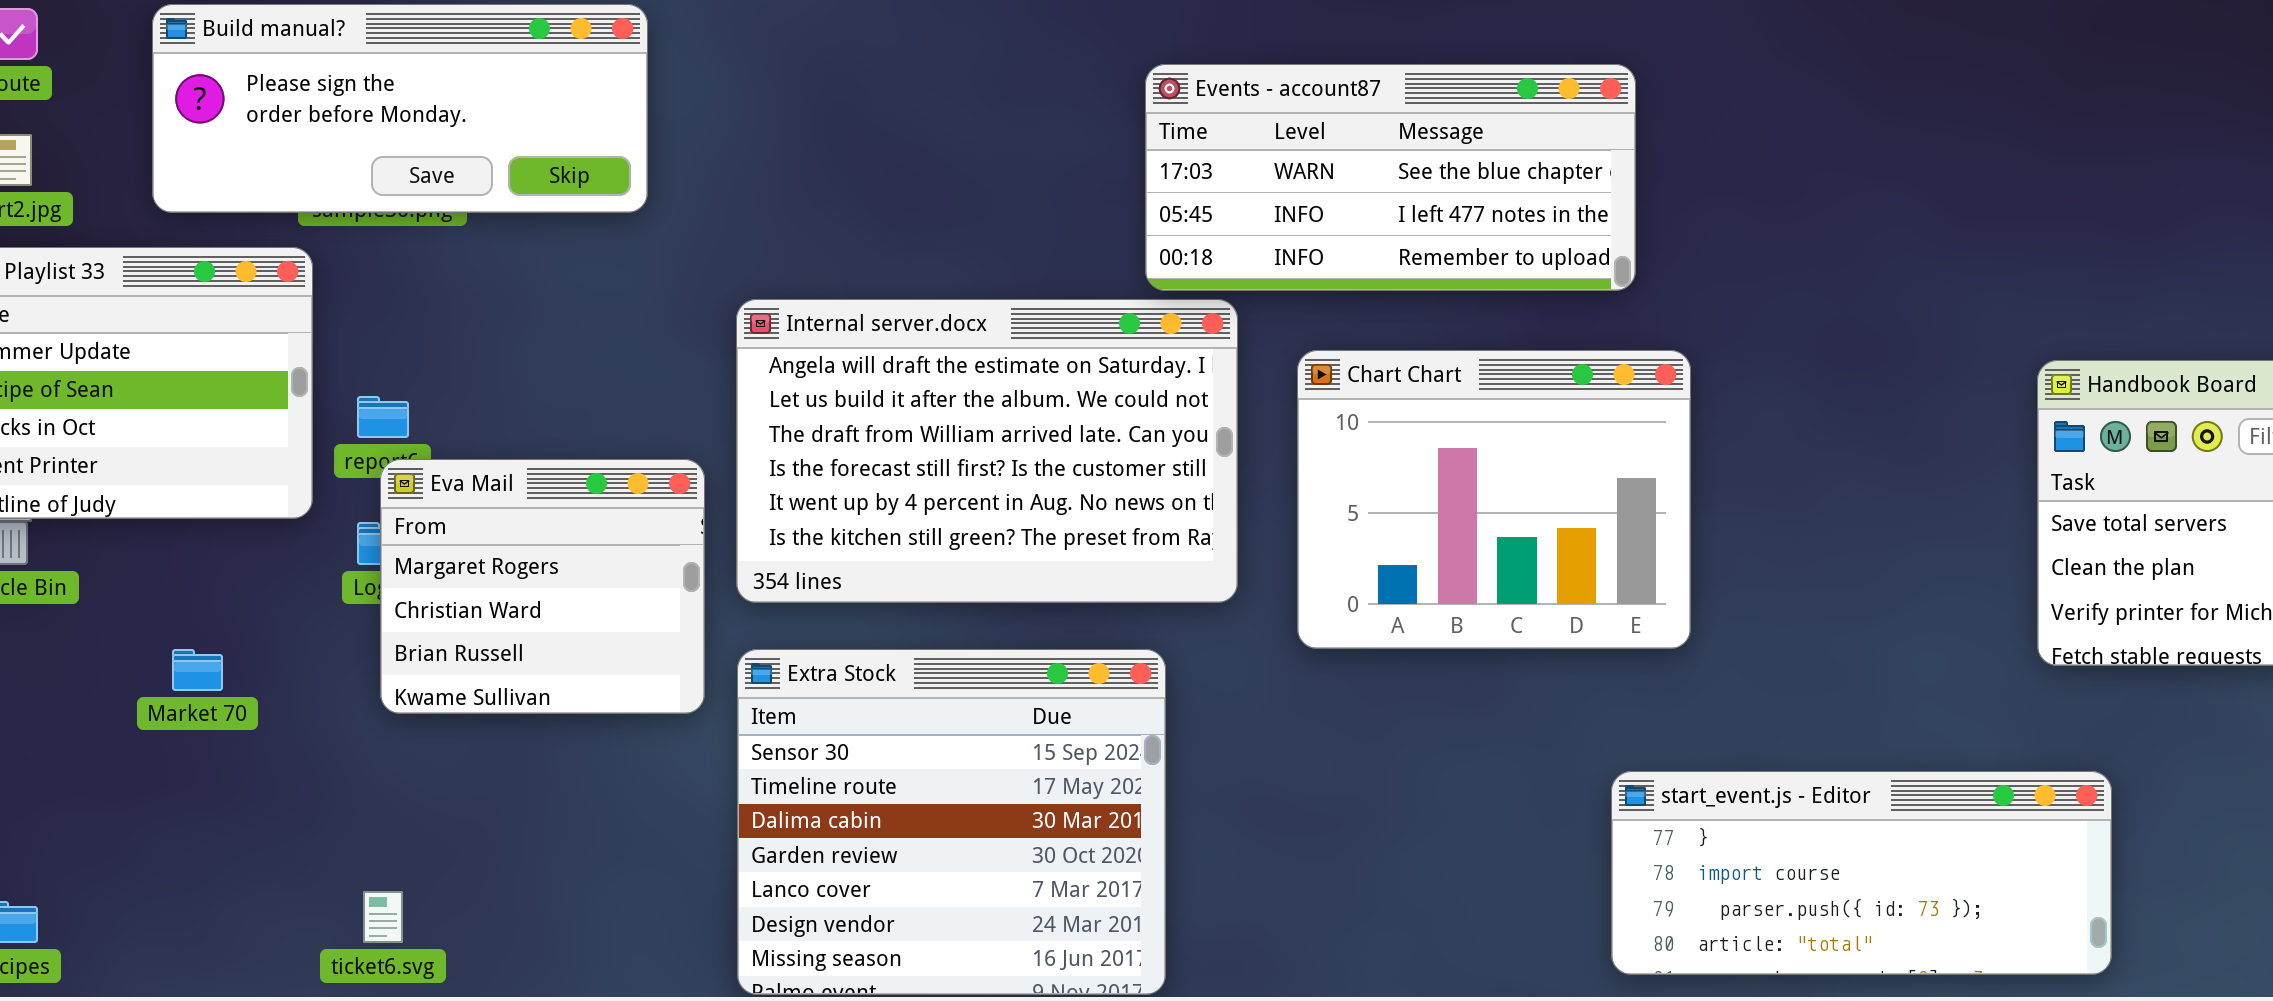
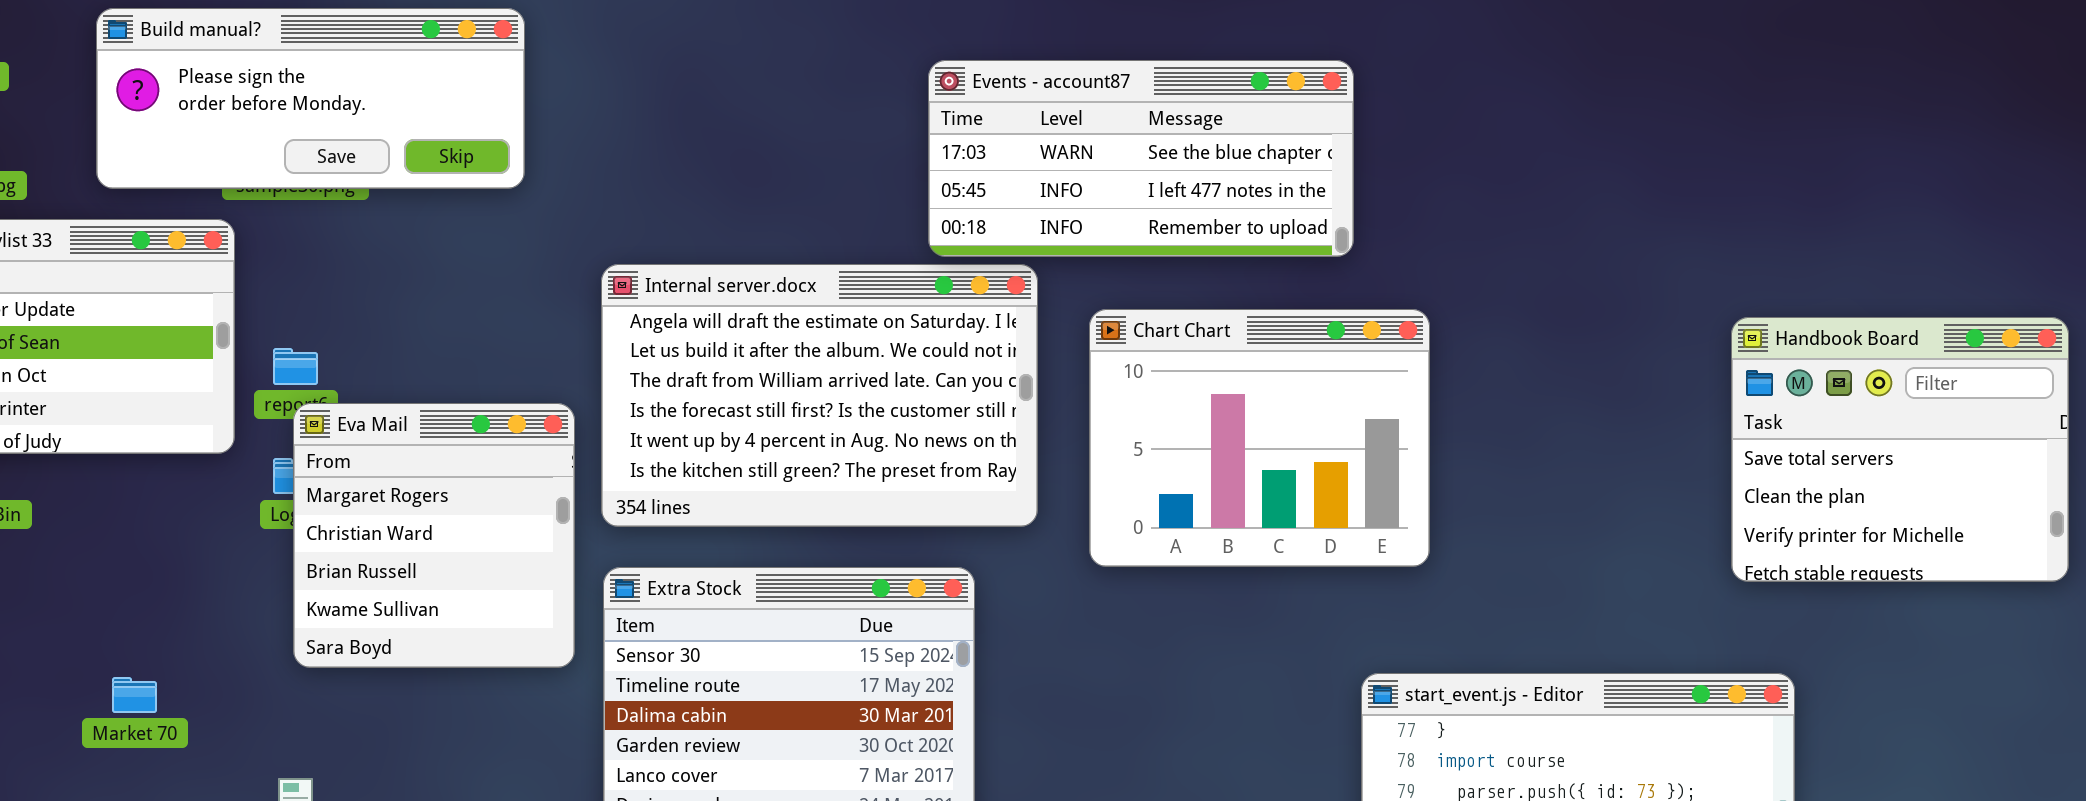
Events - account87: [1145,64,1636,291] -> [928,60,1354,257], moved
Eva Mail: [380,459,705,714] -> [293,403,575,668], resized
Market 70: [172,649,223,691] -> [112,677,157,713], moved

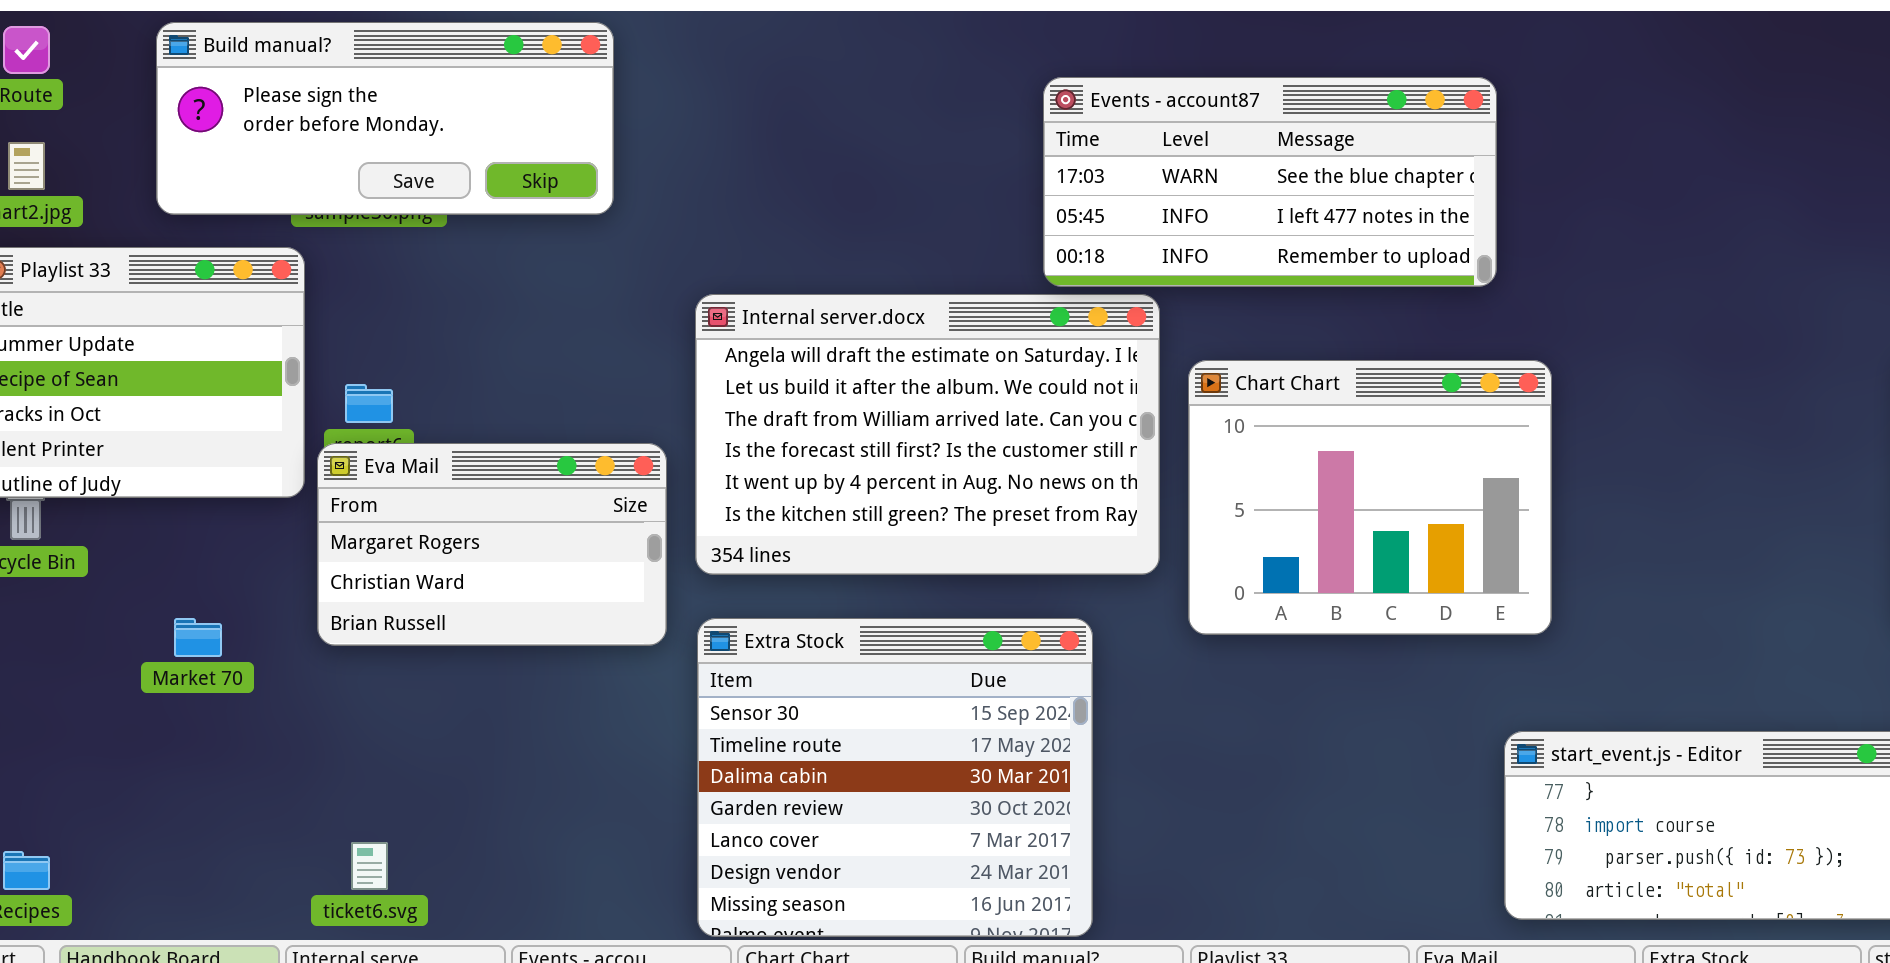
Chart Chart: [1089,309,1430,567] -> [1188,360,1552,635], moved
Eva Mail: [293,403,575,668] -> [317,443,667,646], resized
Market 70: [112,677,157,713] -> [174,618,222,657], moved

